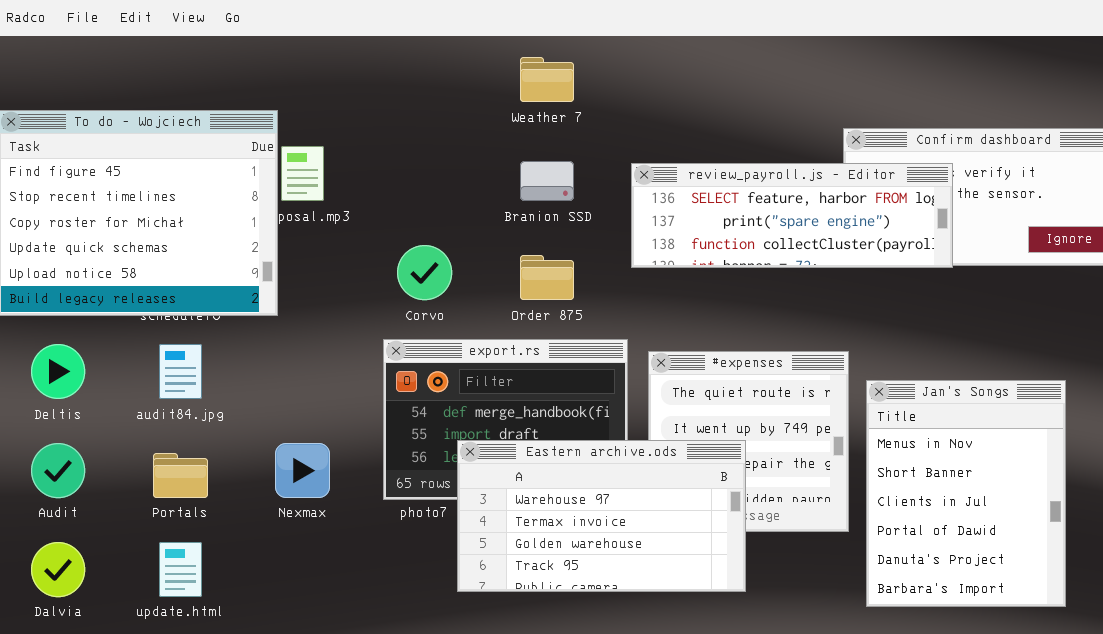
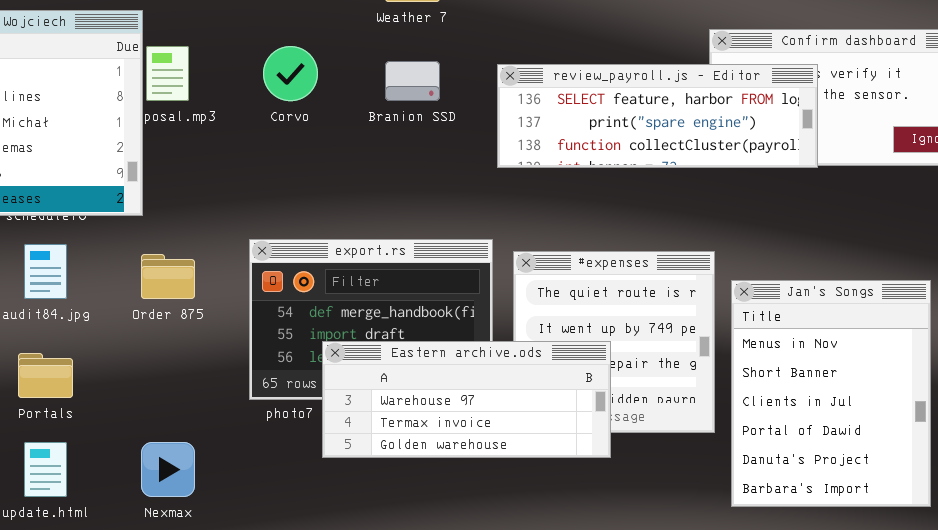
Corvo: [397,245,452,300] -> [263,46,318,101], moved
Order 875: [520,255,574,300] -> [141,254,195,299], moved
Eastern archive.ods: [457,440,746,592] -> [322,341,611,458], resized
Nexmax: [275,443,330,498] -> [141,442,195,497], moved

